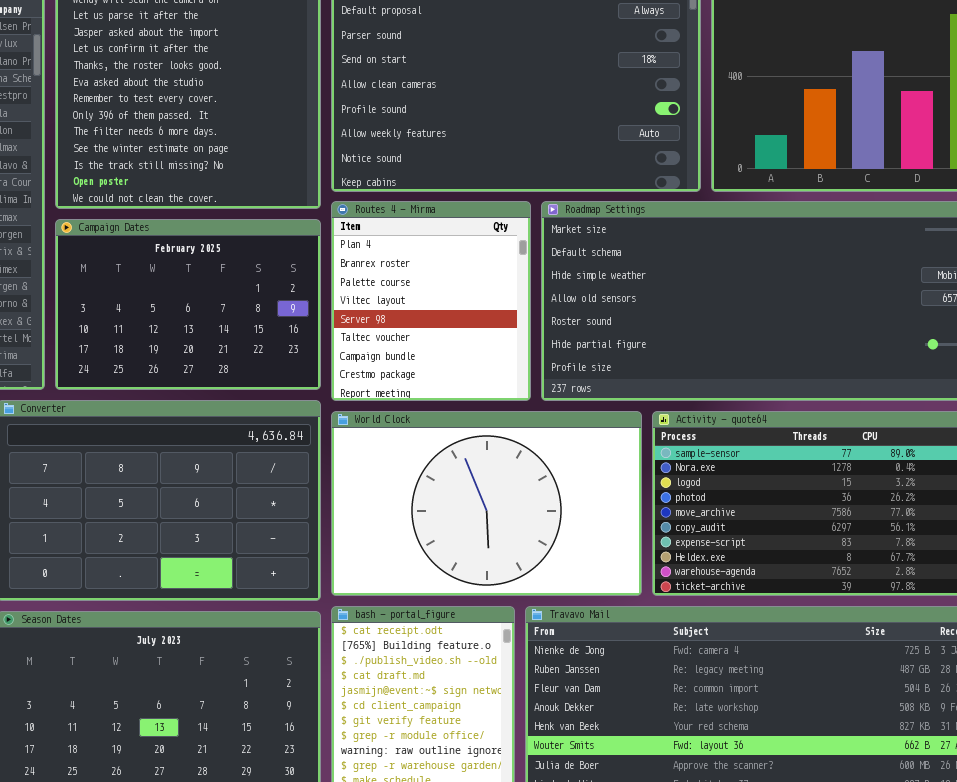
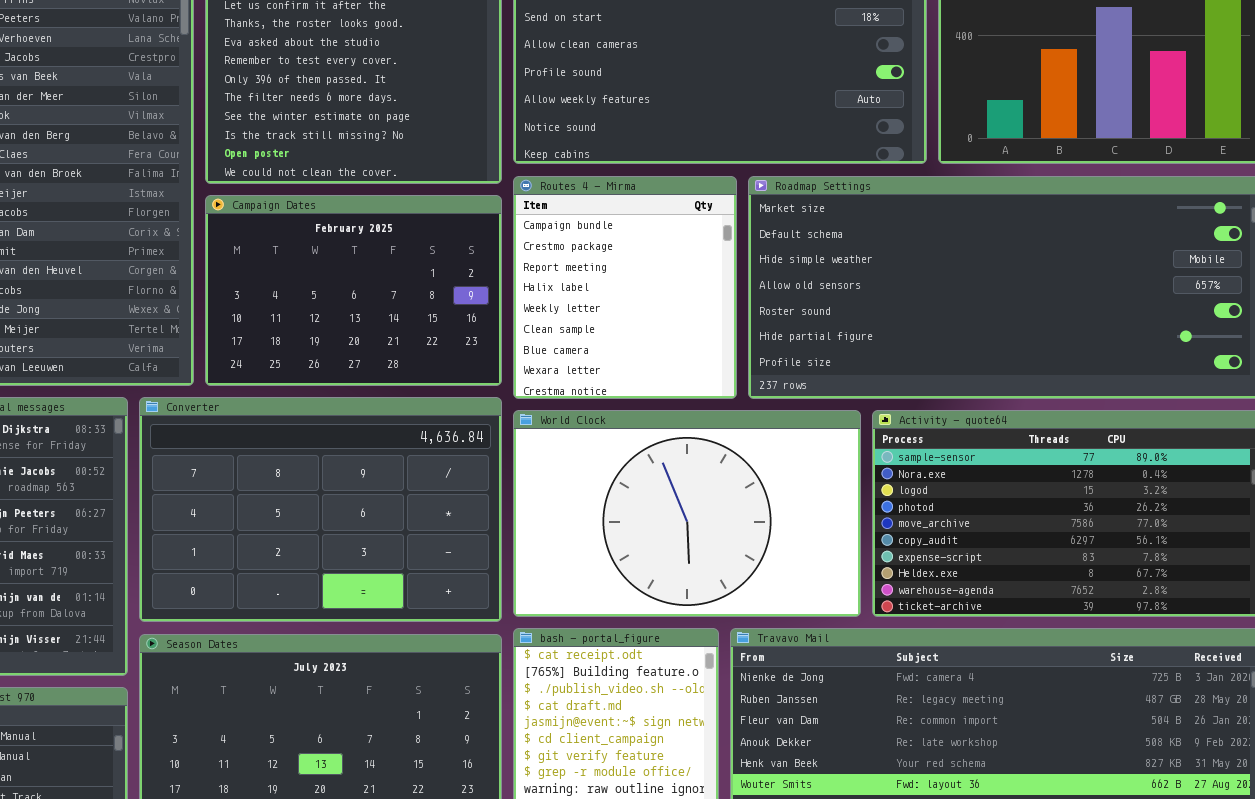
Routes 4 - Mirma: [331,201,531,401] -> [513,176,737,399], scrolled down 6 rows

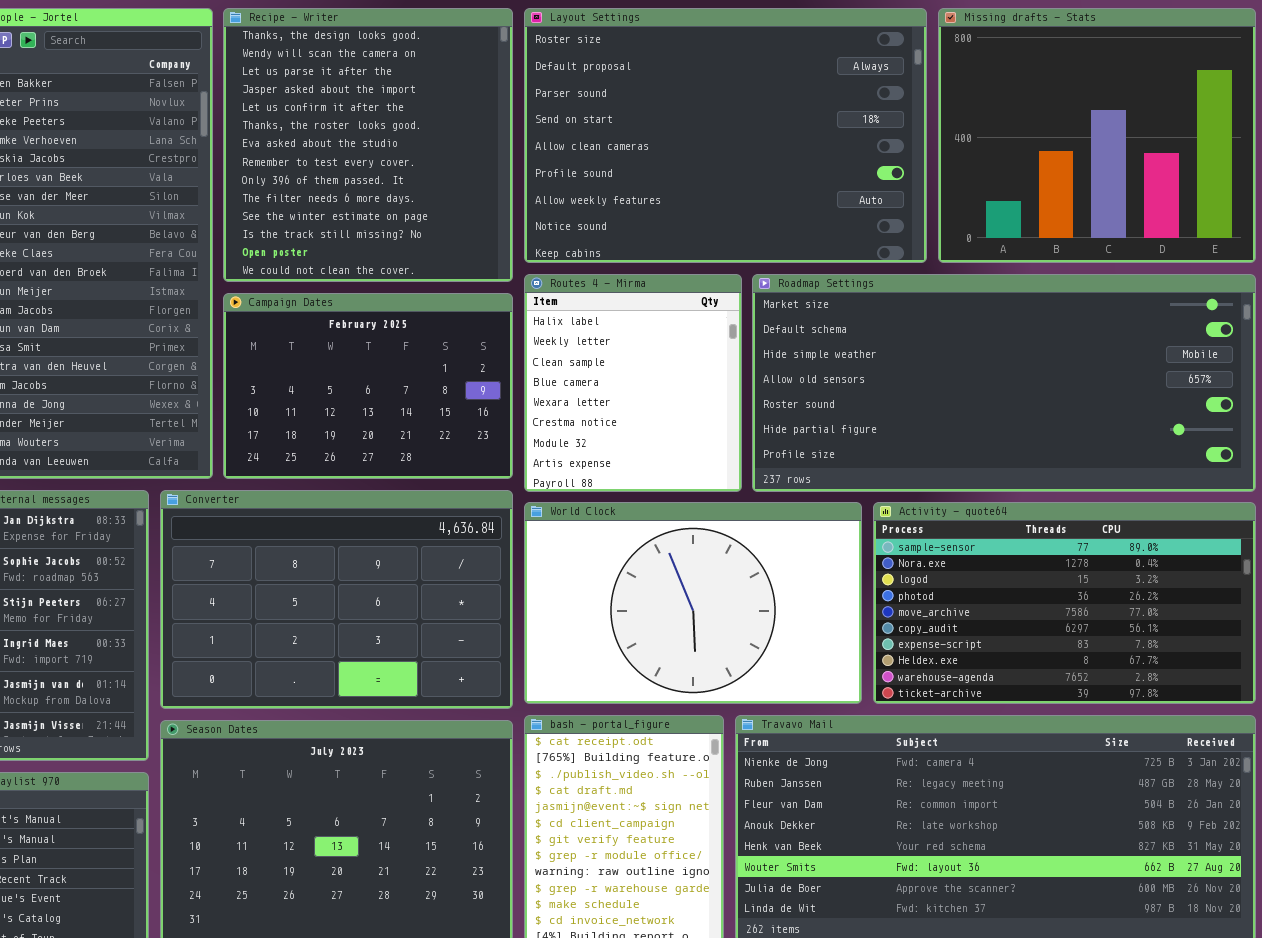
Routes 4 - Mirma: [513,176,737,399] -> [524,274,742,492], scrolled down 3 rows

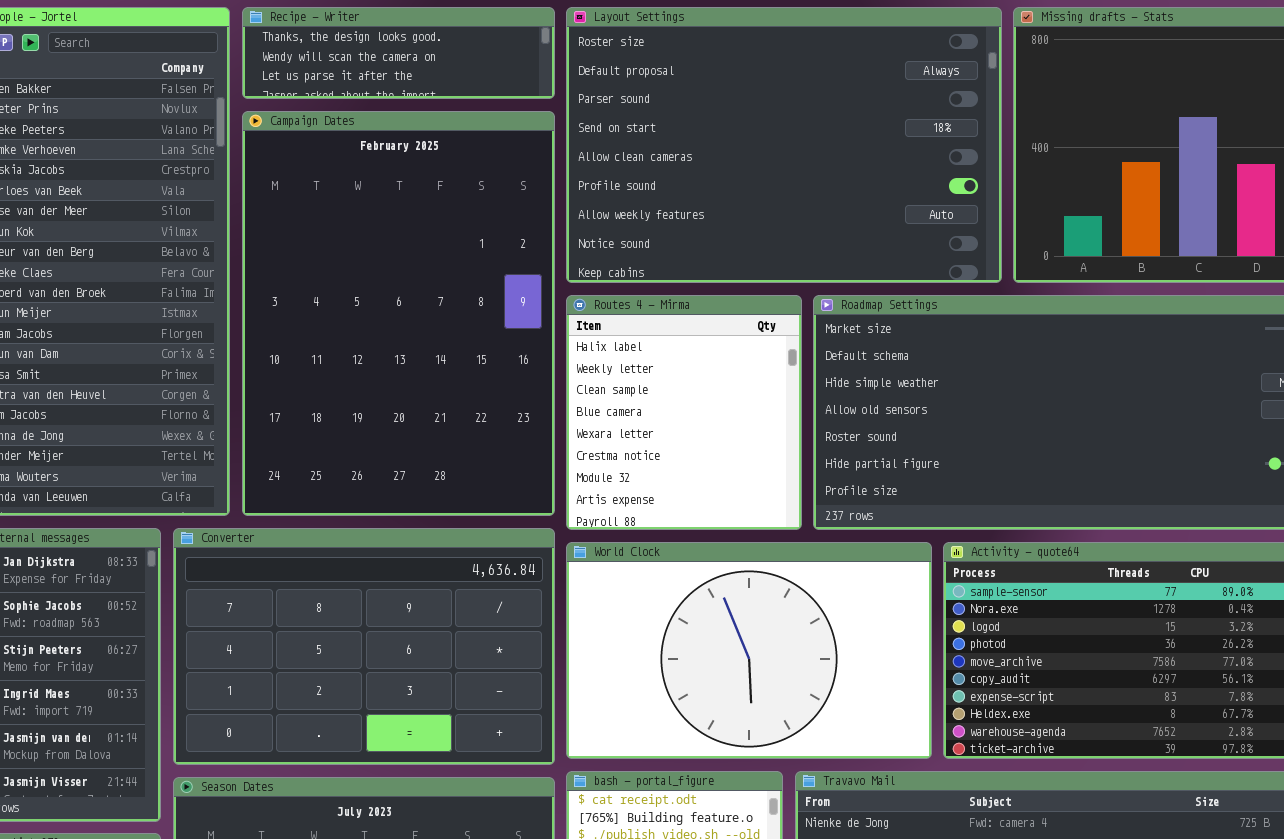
Recipe - Writer: [223,8,513,282] -> [242,7,555,99], resized
Campaign Dates: [223,293,513,479] -> [242,111,555,516], resized

